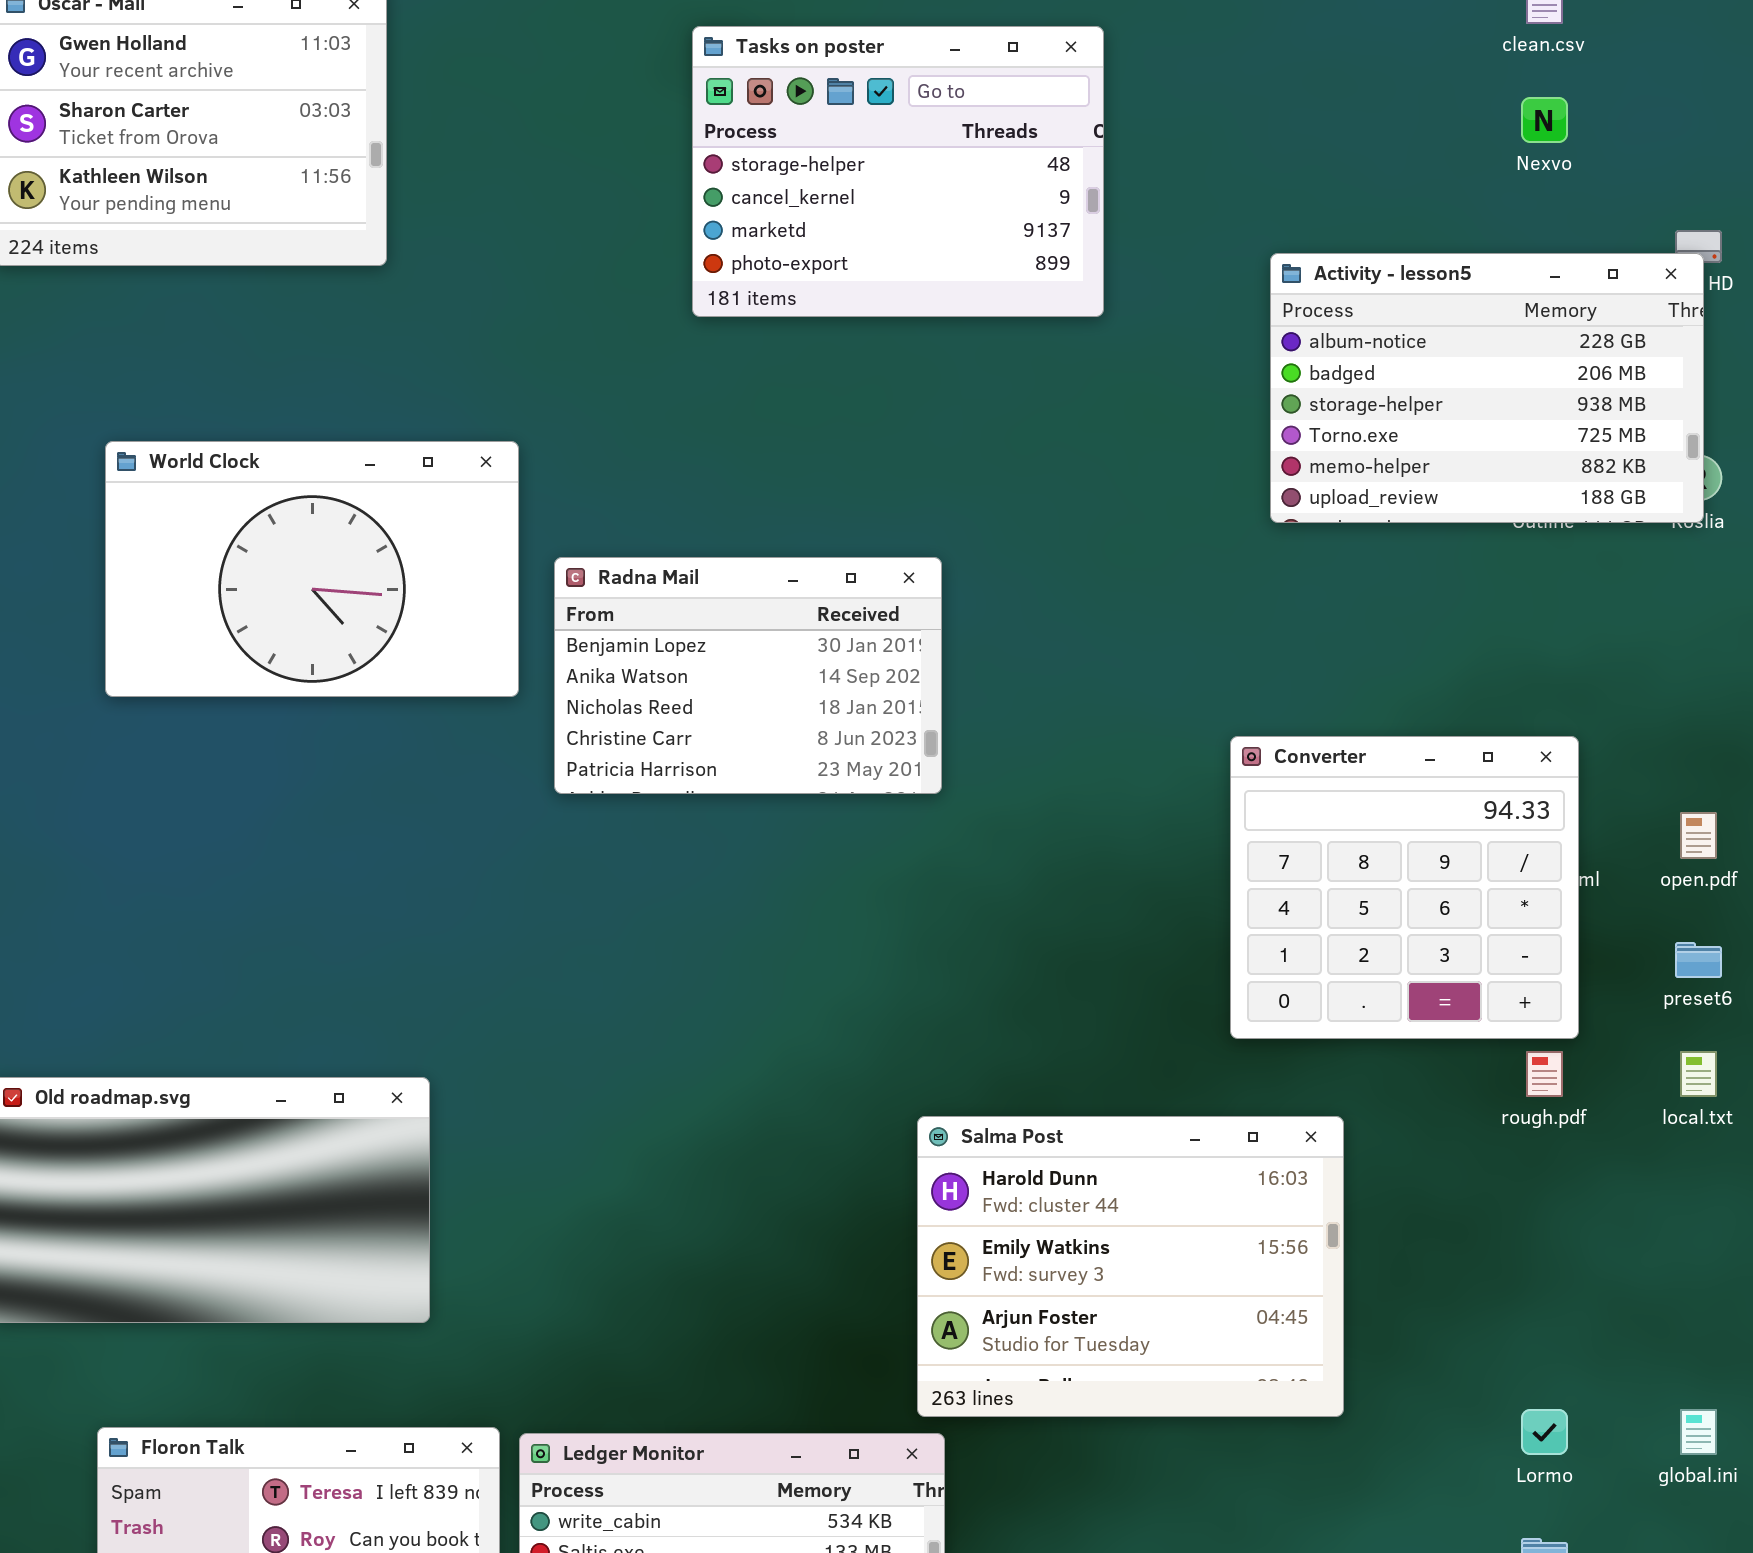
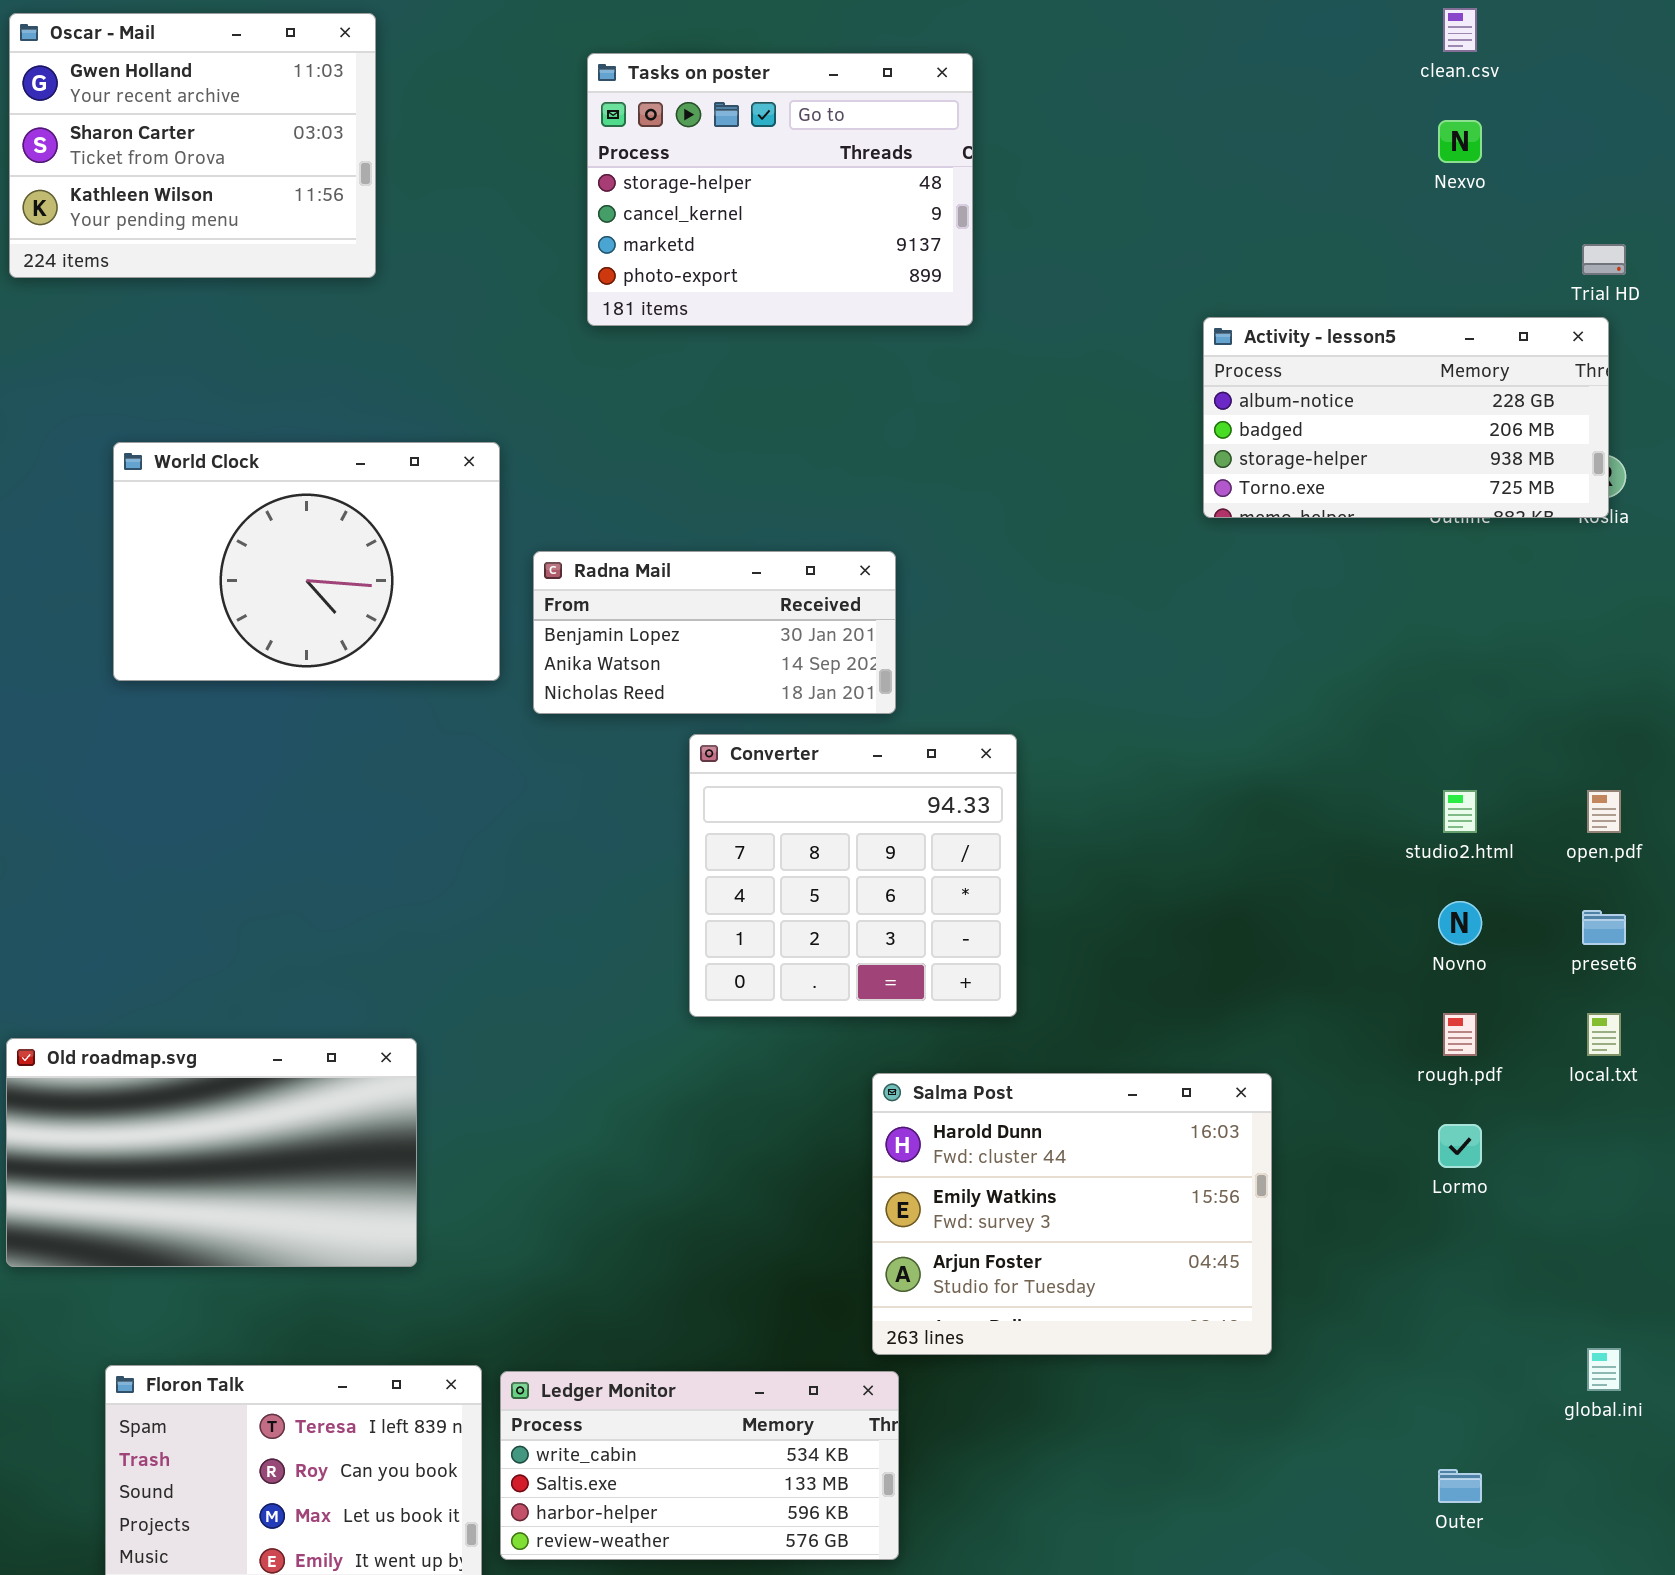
Tasks on poster: [692,26,1104,317] -> [587,53,973,326], moved
Activity - lesson5: [1270,253,1704,523] -> [1203,317,1609,518], resized
Radna Mail: [554,557,942,794] -> [533,551,896,714], resized
Converter: [1230,736,1579,1039] -> [689,734,1017,1017], moved
Lormo: [1521,1409,1568,1455] -> [1438,1124,1482,1168], moved

